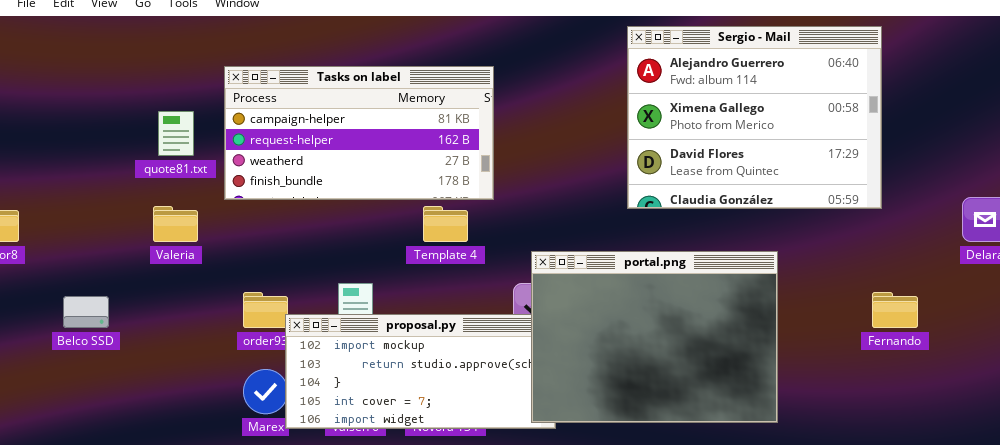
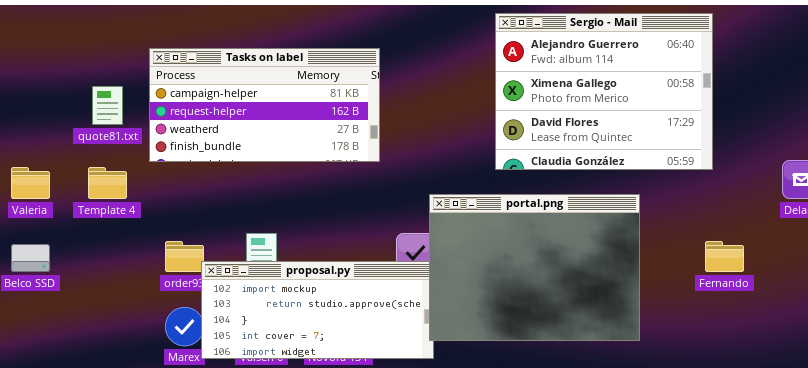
Valeria: [153,206,198,242] -> [11,167,50,199], moved
Template 4: [423,206,468,242] -> [88,167,127,199], moved
portal.png: [531,251,778,423] -> [429,194,640,341], moved

